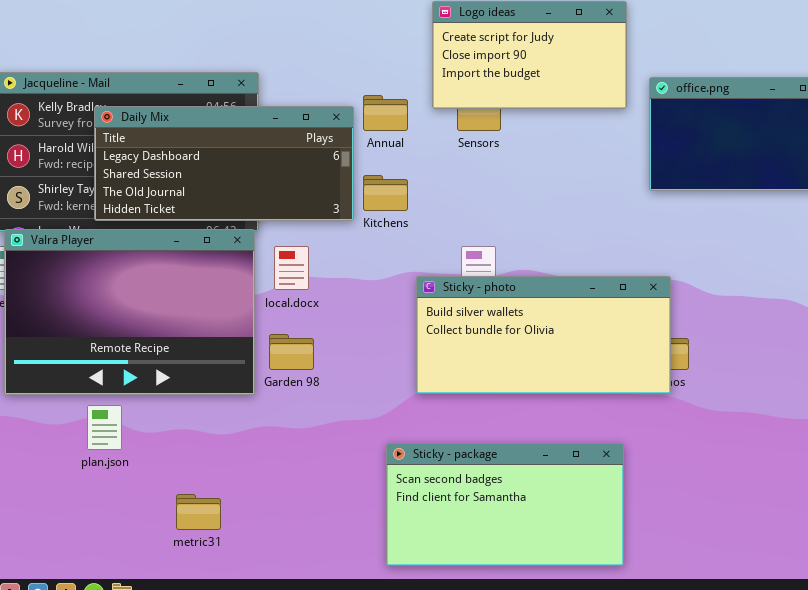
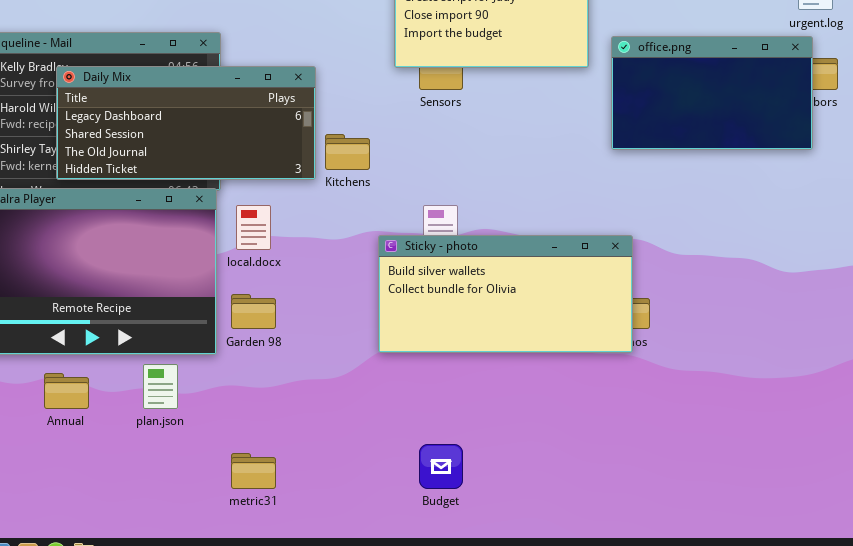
Annual: [363,95,408,131] -> [44,373,89,409], moved
plan.json: [87,405,122,450] -> [143,364,178,409], moved
Sticky - package: [386,443,624,566] -> none, closed
metric31: [176,494,221,530] -> [231,453,276,489], moved

